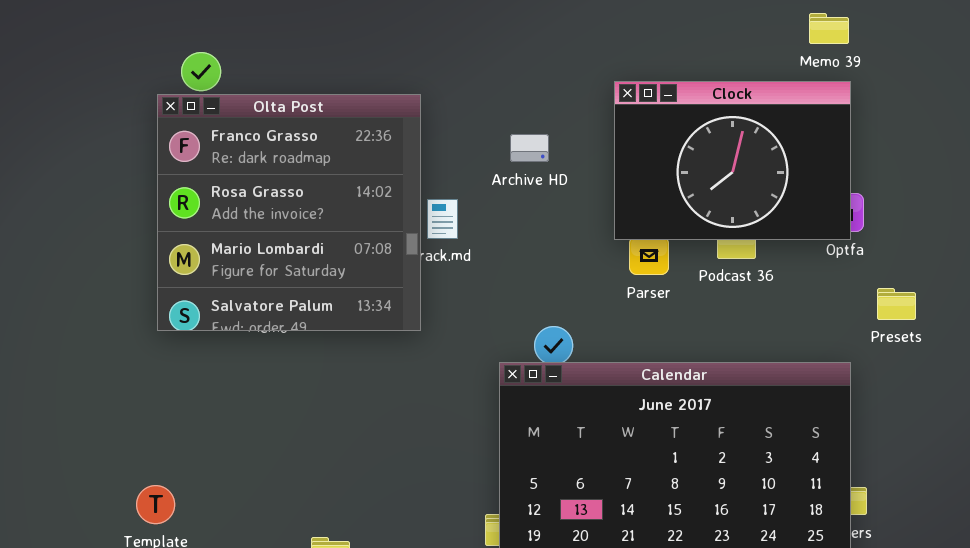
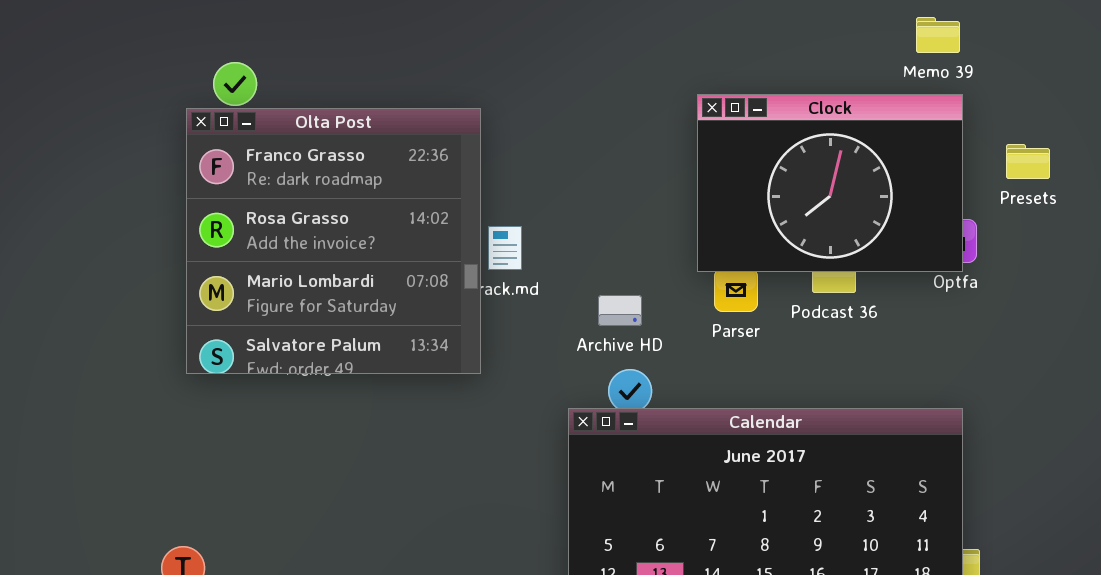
Archive HD: [510,134,549,162] -> [598,295,642,326], moved
Presets: [877,288,916,320] -> [1006,144,1050,179], moved

